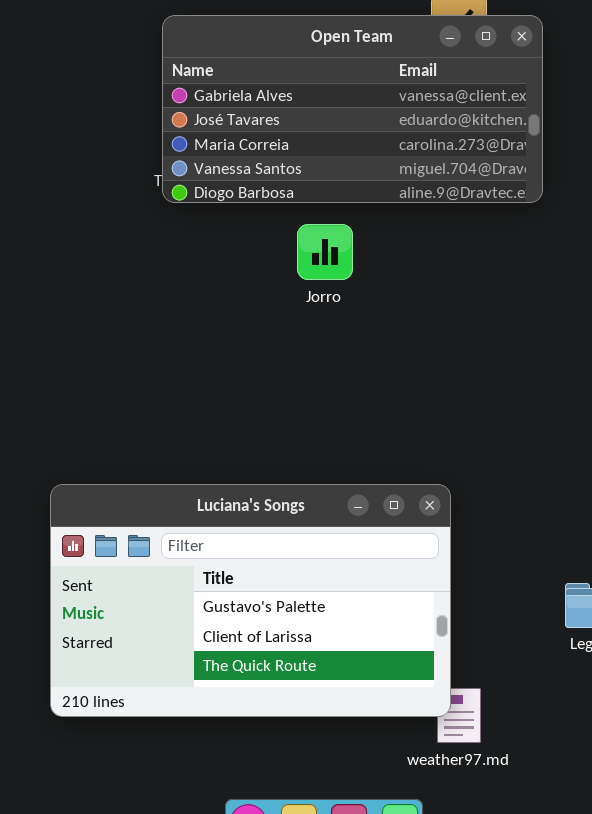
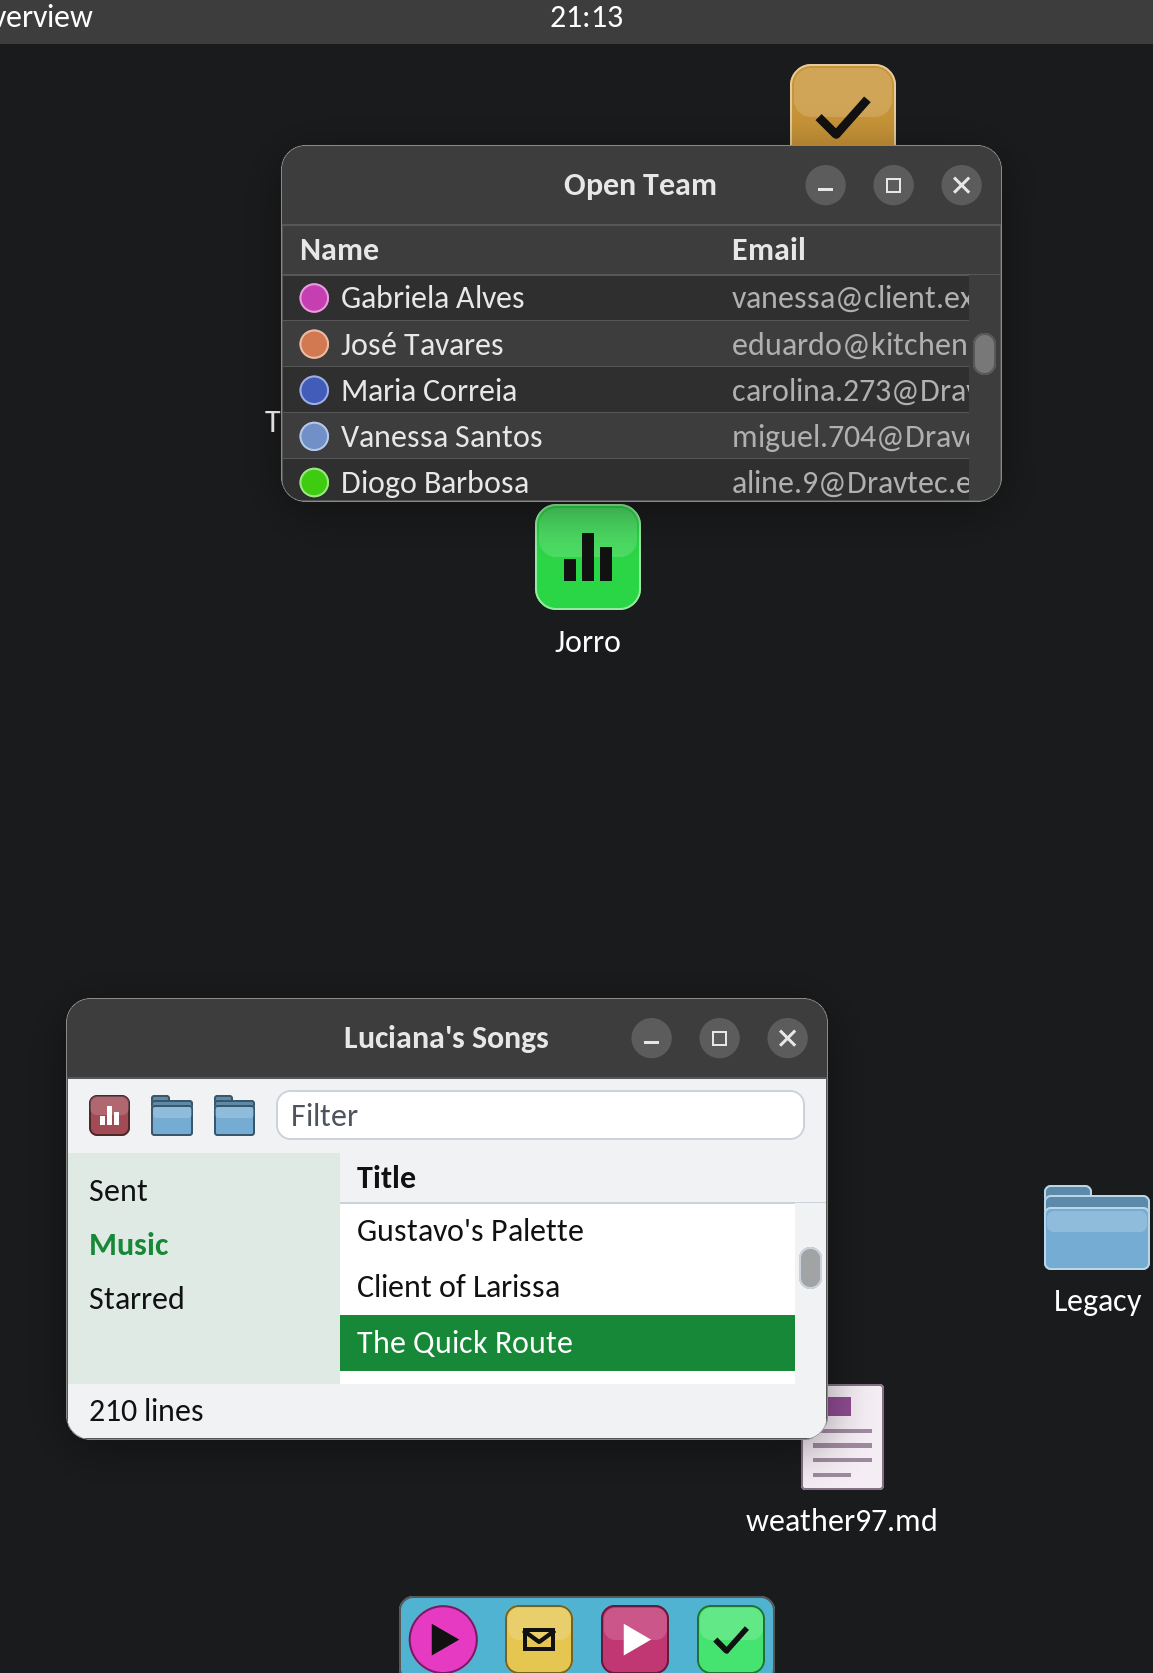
Open Team: [162,15,543,203] -> [281,145,1002,502], moved

